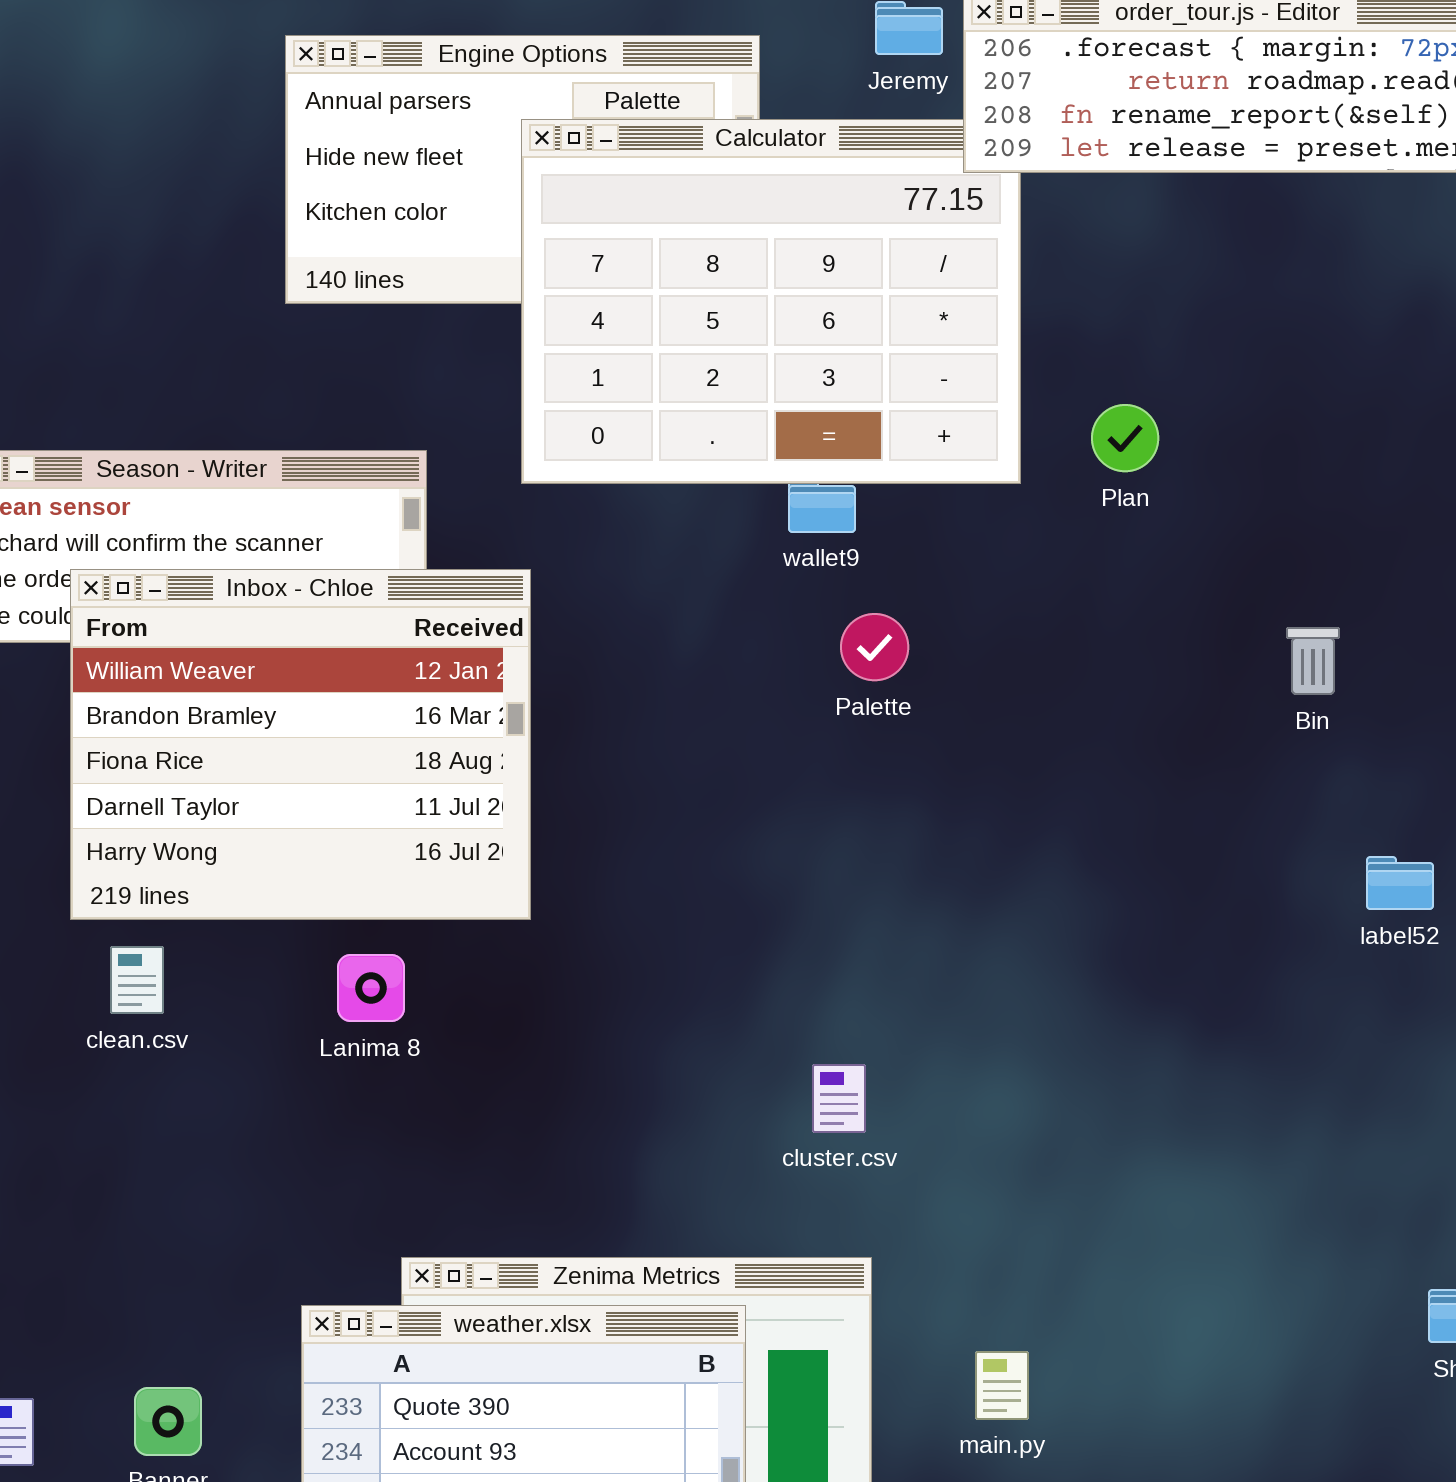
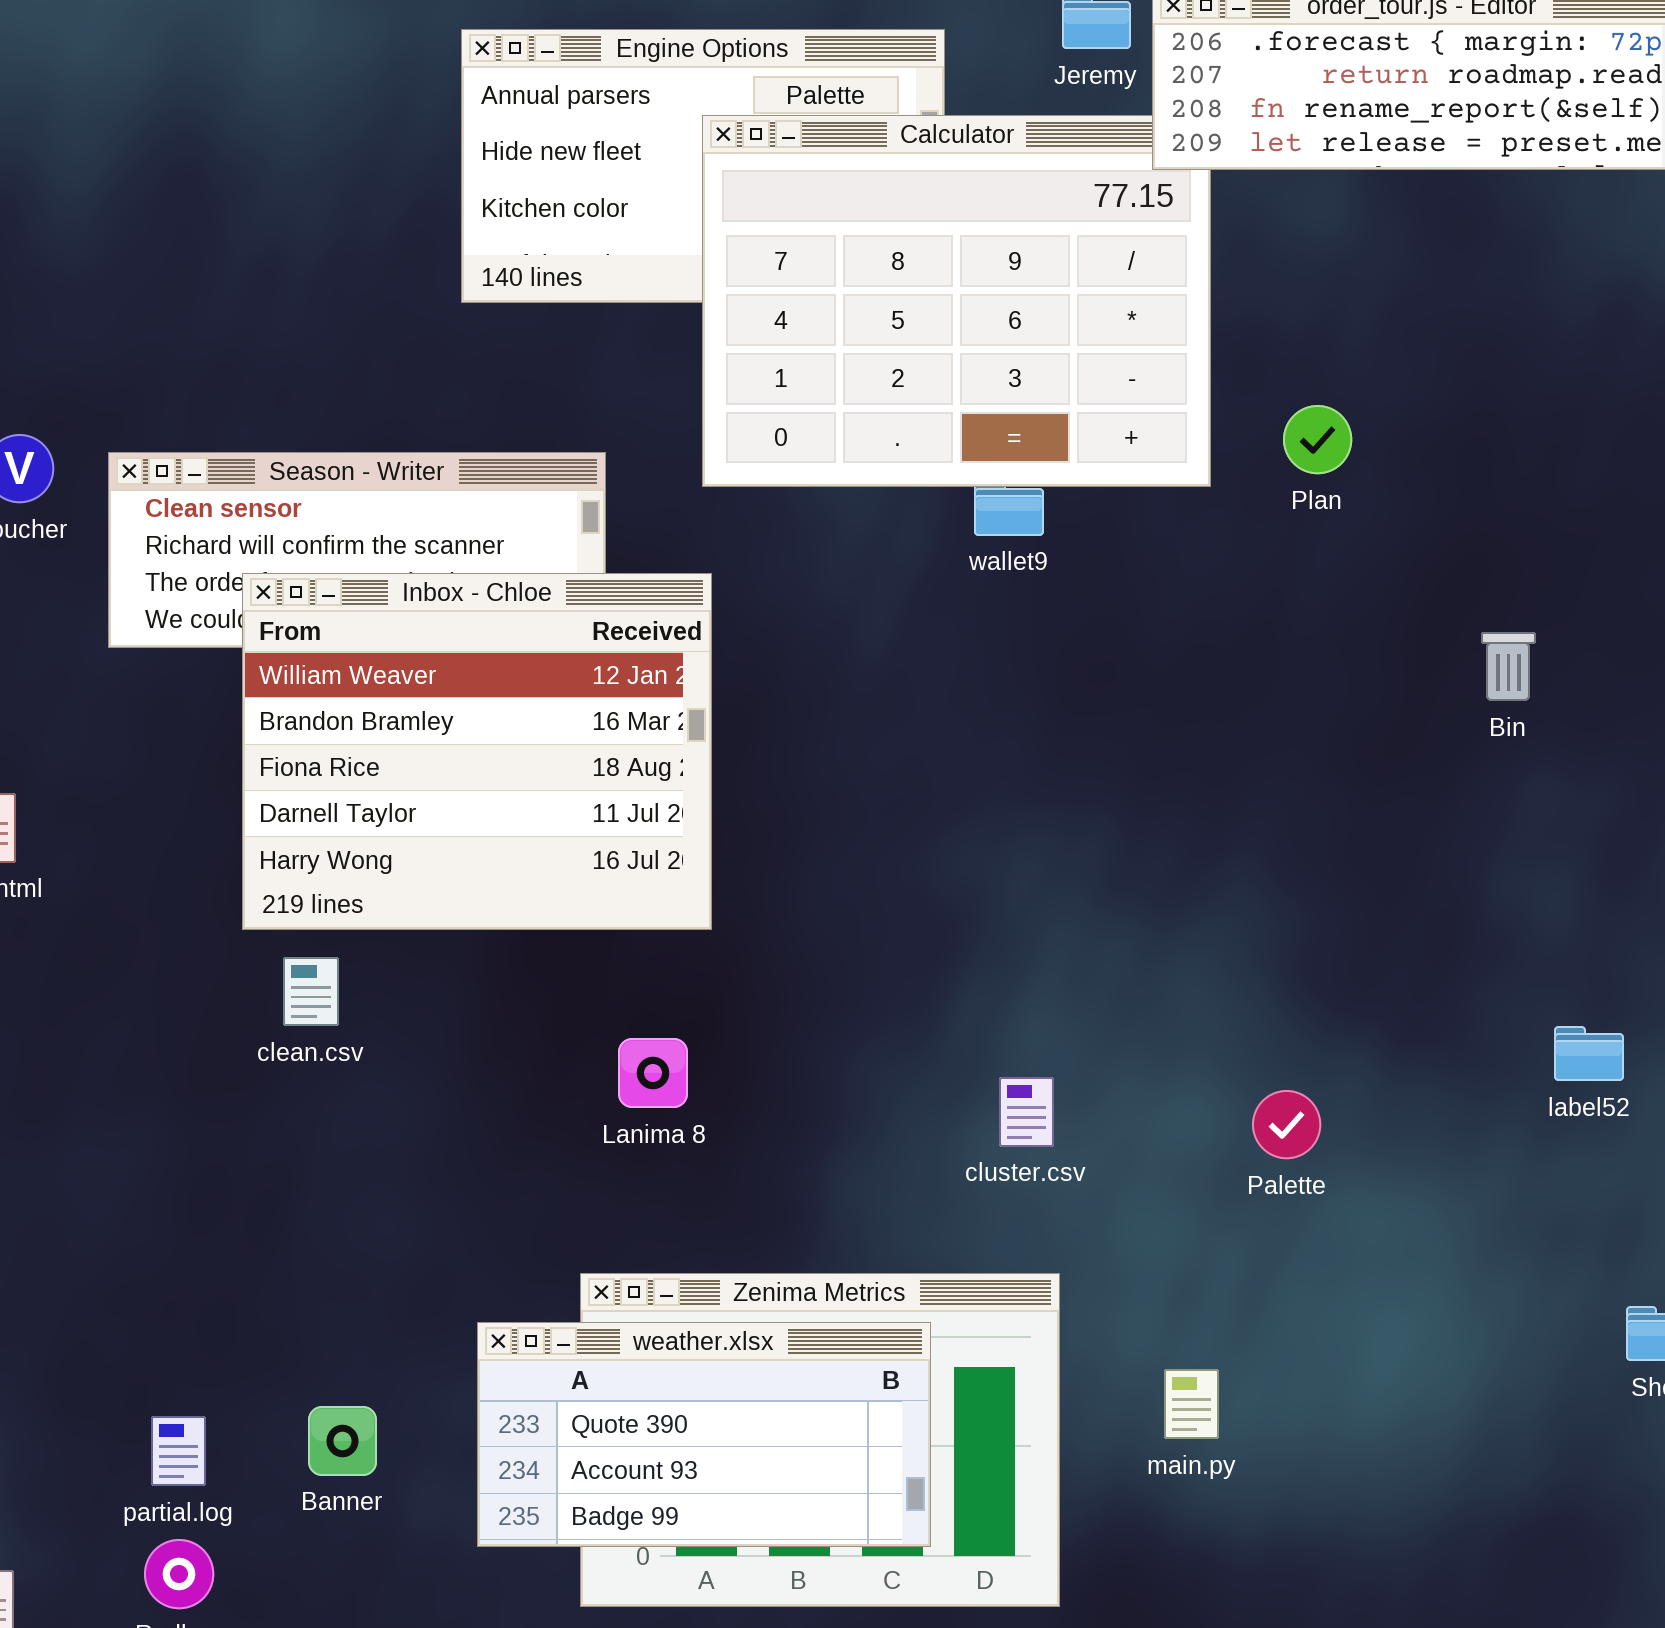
Palette: [840,613,909,681] -> [1252,1090,1321,1159], moved
label52: [1366,856,1434,910] -> [1554,1026,1624,1081], moved
Lanima 8: [337,954,405,1022] -> [618,1038,688,1108], moved

